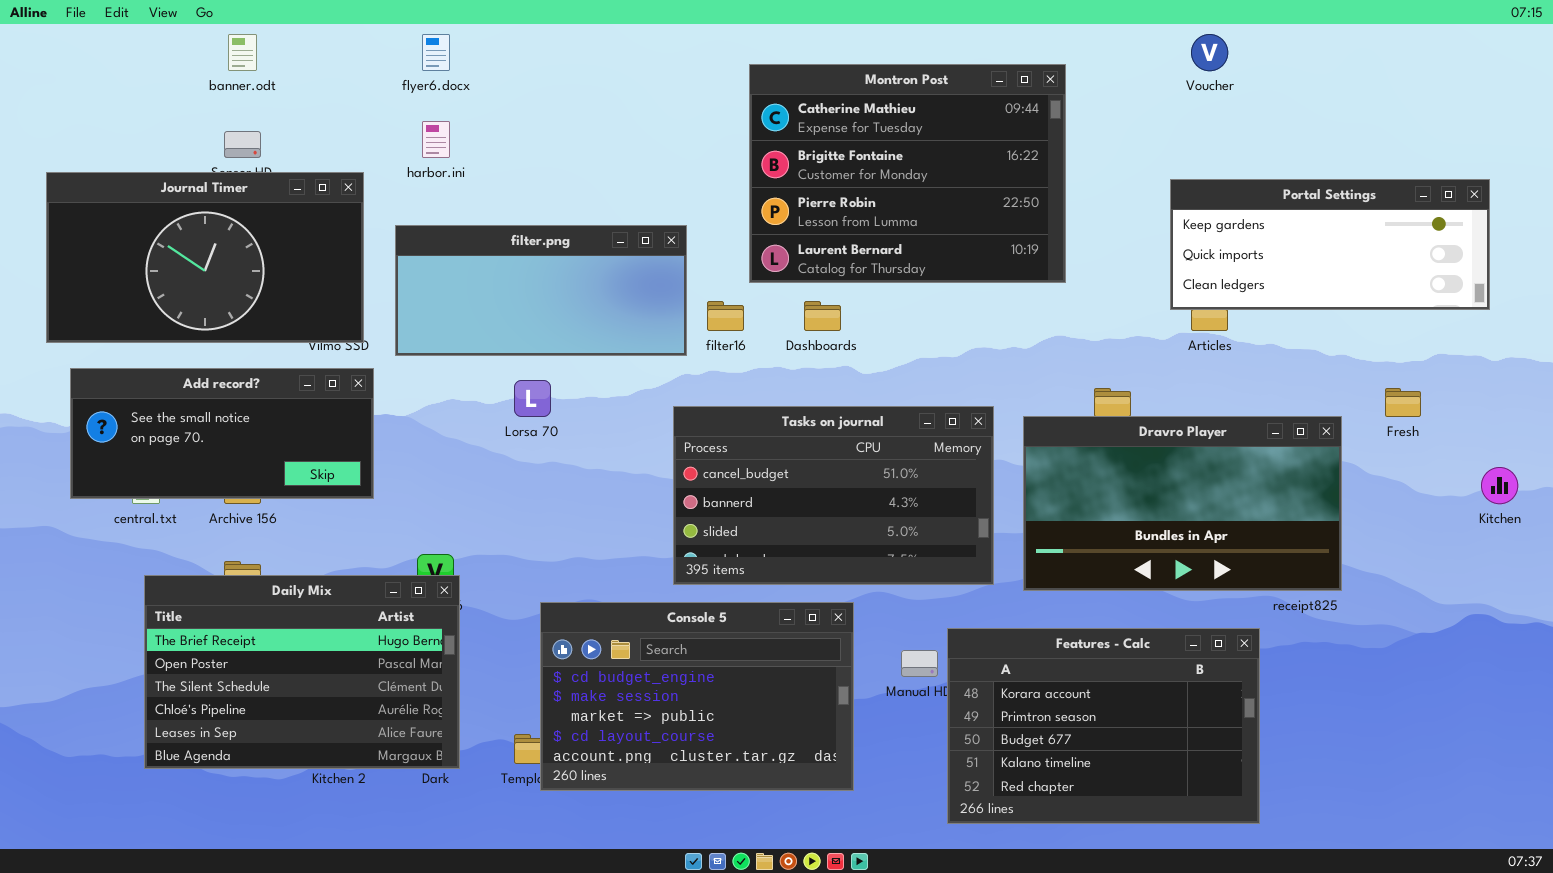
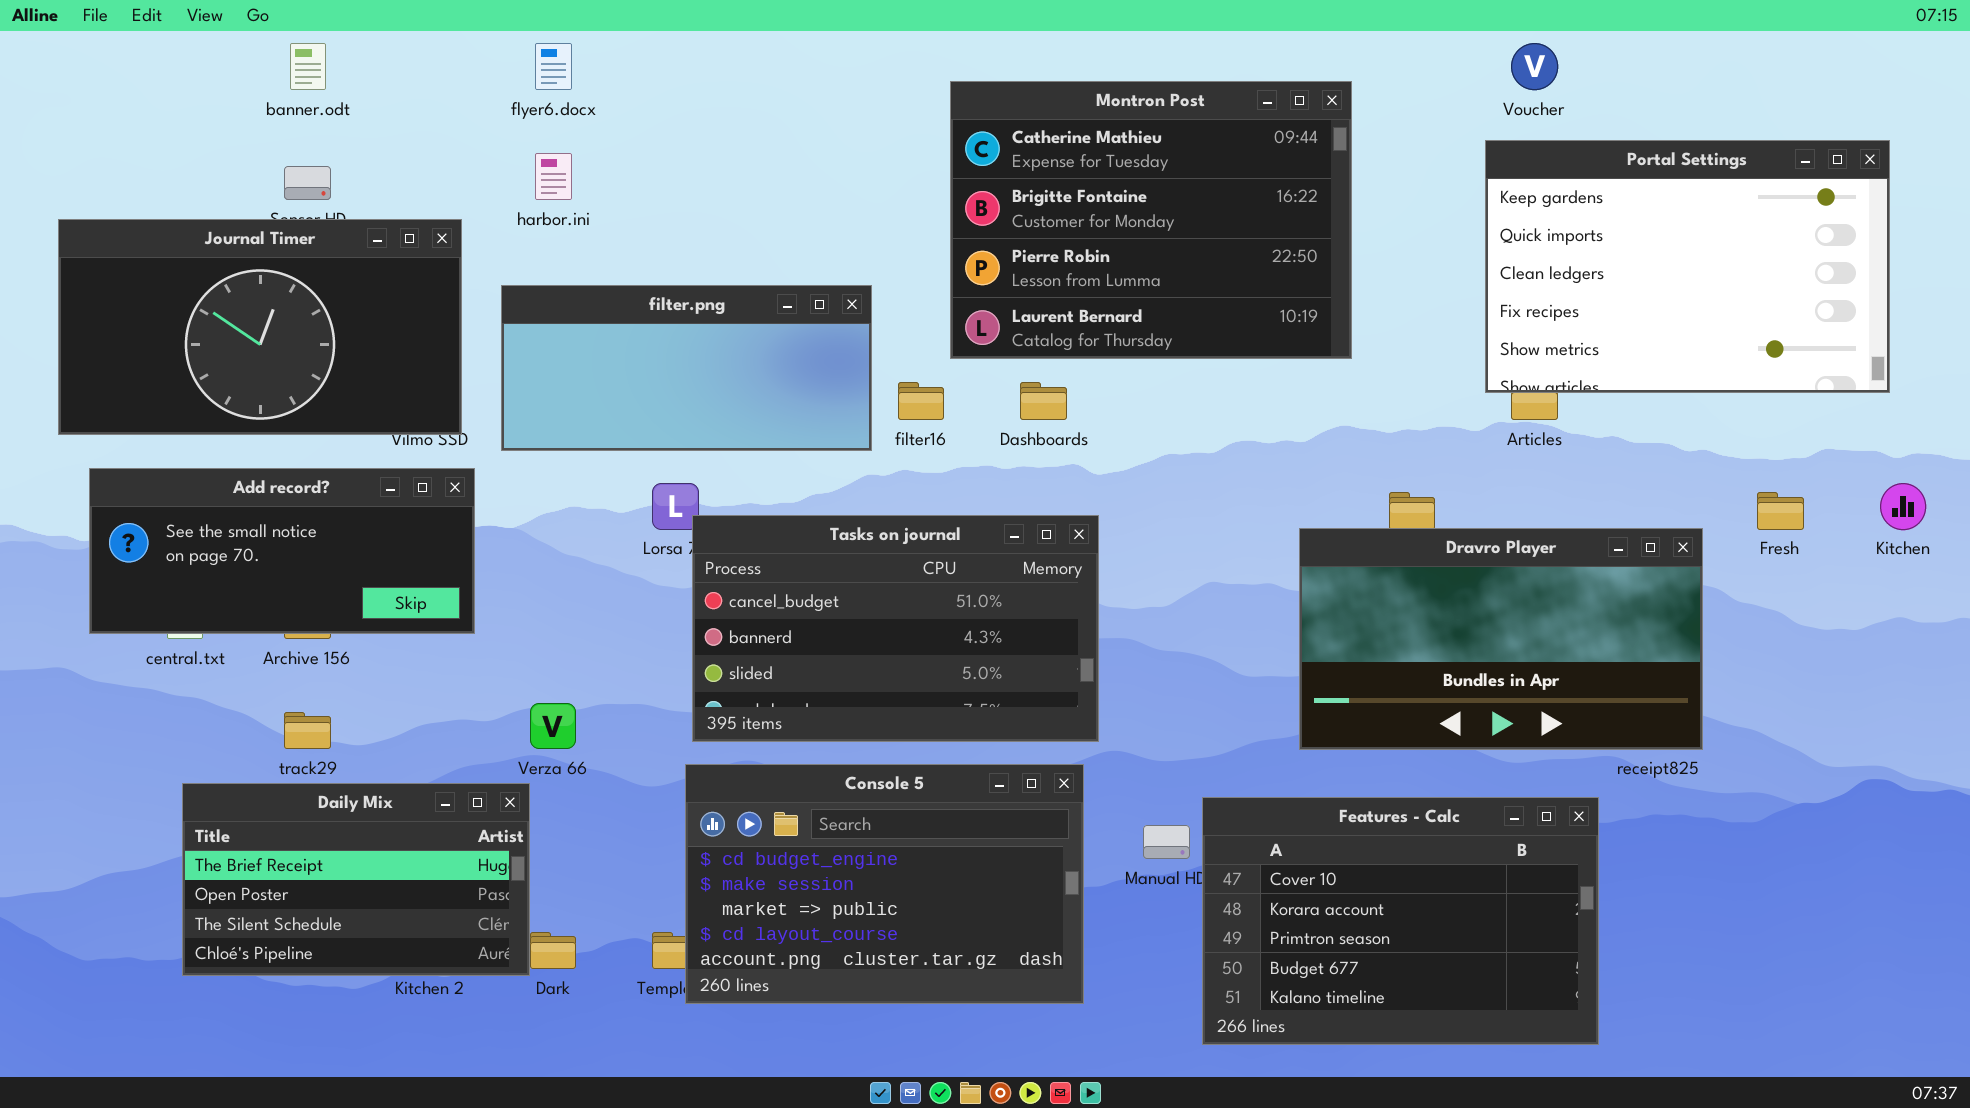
Portal Settings: [1170,179,1490,310] -> [1485,140,1890,393], resized
Tasks on journal: [673,406,994,585] -> [692,515,1099,742], moved
Kitchen: [1481,467,1518,504] -> [1880,483,1926,530], moved
Daily Mix: [144,575,460,769] -> [182,783,530,976], resized
Features - Calc: [947,628,1260,824] -> [1202,797,1599,1045], scrolled up 1 row

